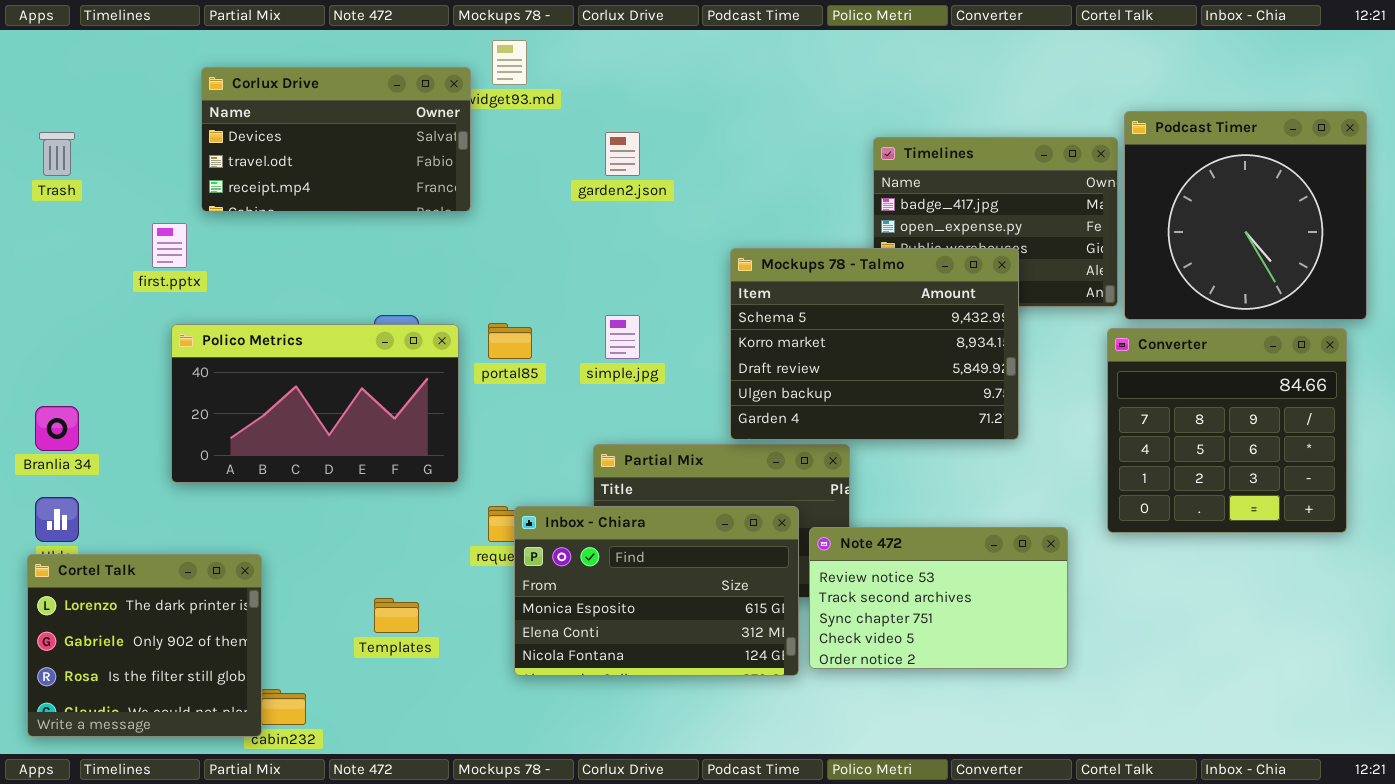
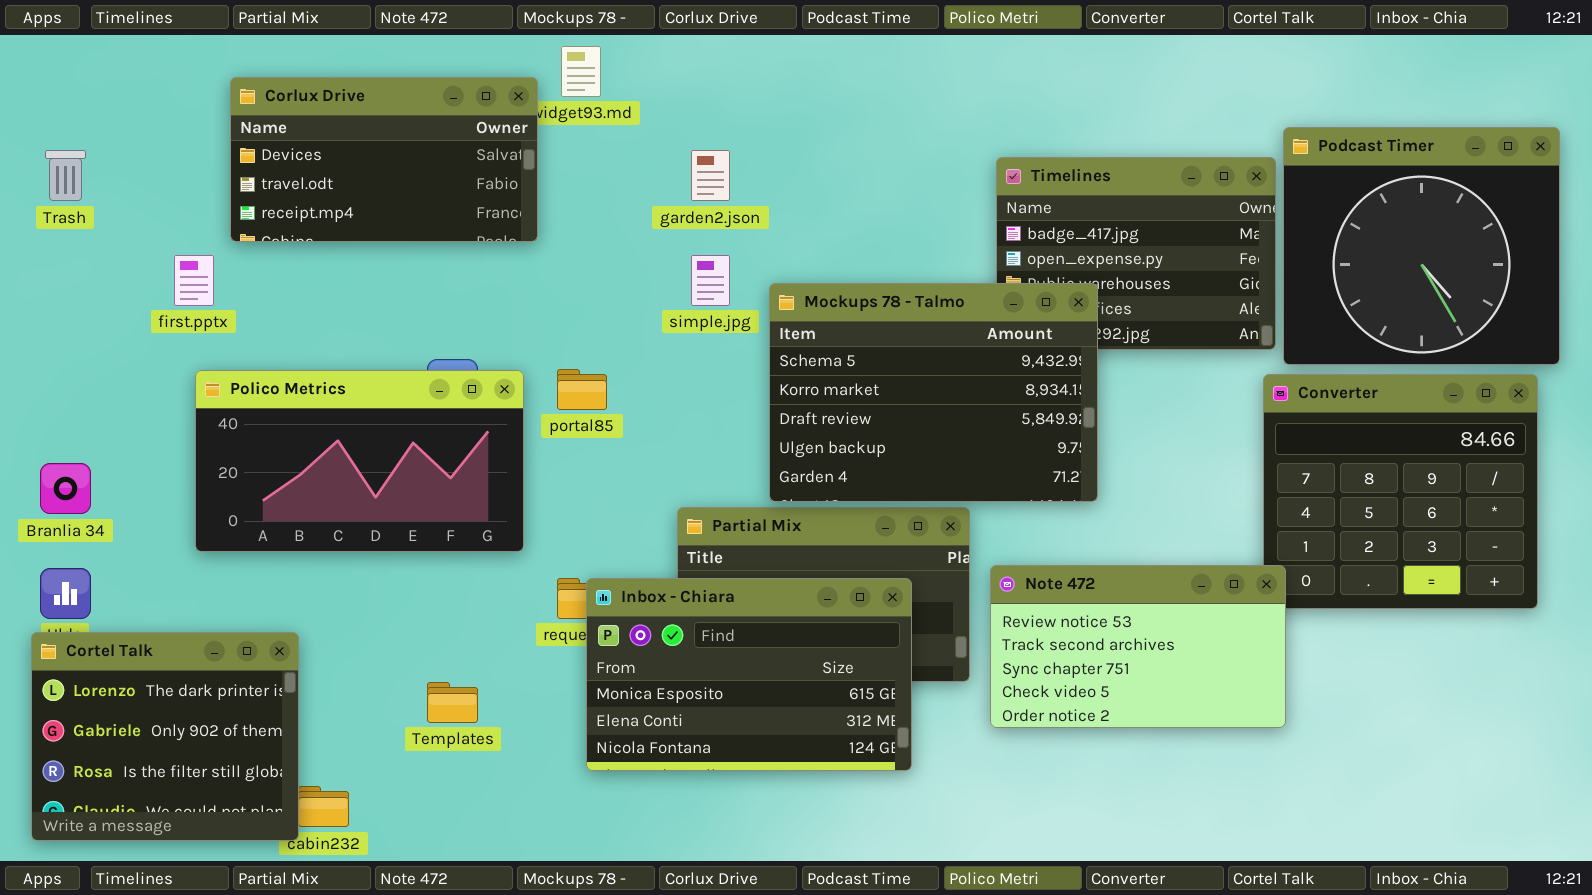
Mockups 78 - Talmo: [730,248,1019,440] -> [769,283,1098,502], moved
simple.jpg: [605,315,640,359] -> [691,255,730,306], moved
Note 472: [809,527,1068,669] -> [990,565,1286,728], moved

